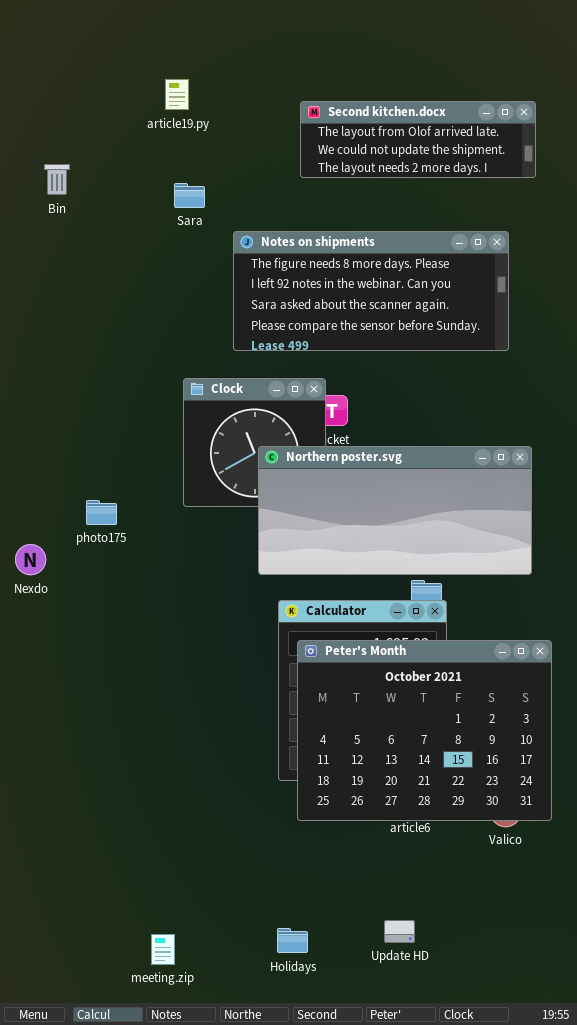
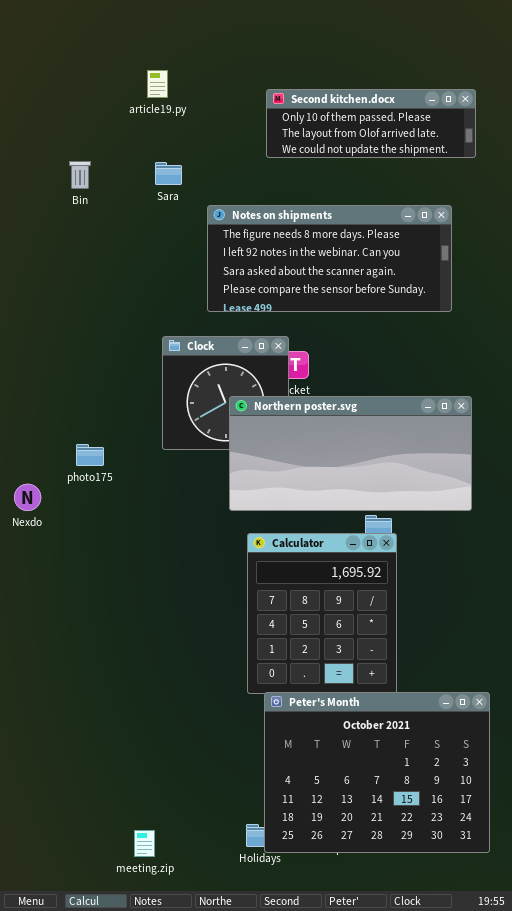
Second kitchen.docx: [300,101,536,178] -> [266,89,476,158], scrolled up 1 row
Bin: [44,164,70,195] -> [69,161,91,189], moved
Peter's Month: [297,640,552,821] -> [264,692,490,853], moved

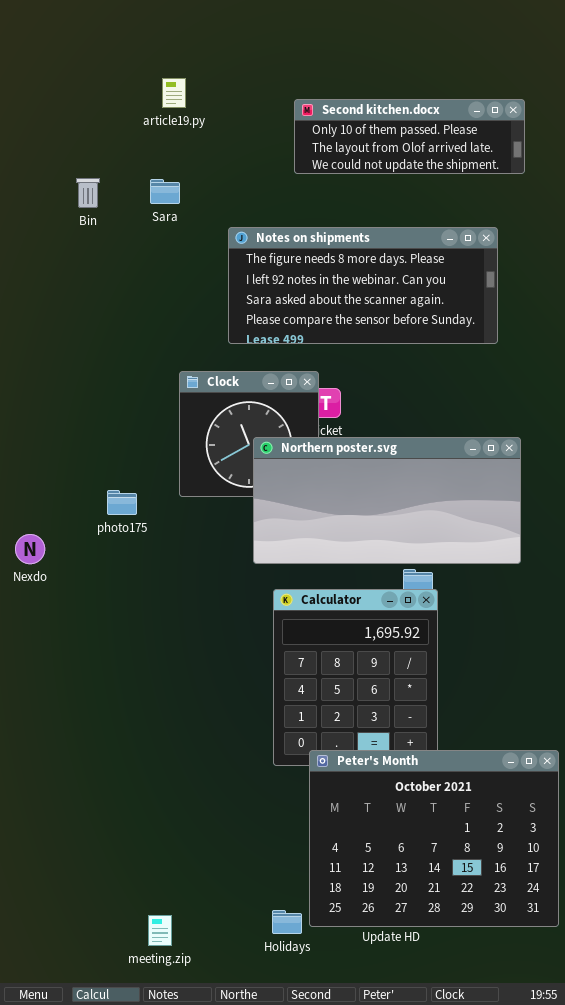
Sara: [155,162,182,185] -> [150,179,180,204], moved
photo175: [76,444,104,466] -> [107,490,137,515], moved
Peter's Month: [264,692,490,853] -> [309,750,559,927], moved

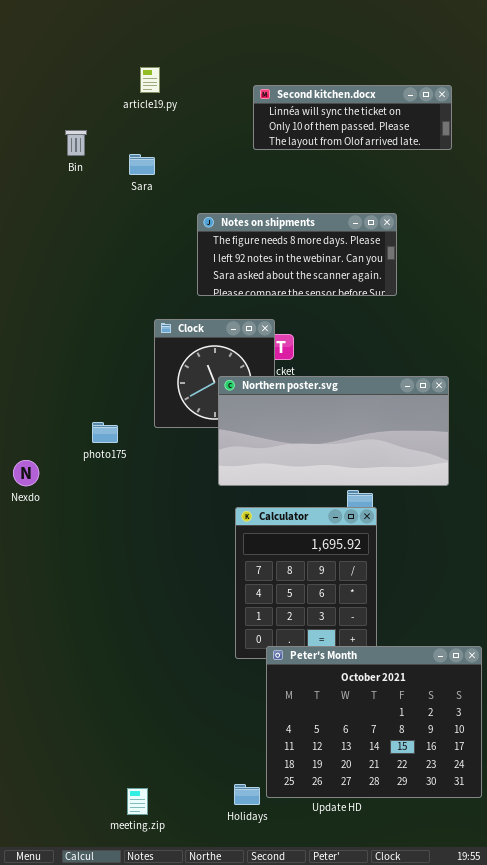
Second kitchen.docx: [294,99,525,174] -> [253,85,452,150], scrolled up 1 row
Bin: [76,178,100,208] -> [65,130,87,156], moved
Notes on shipments: [228,227,498,344] -> [197,213,397,296], resized

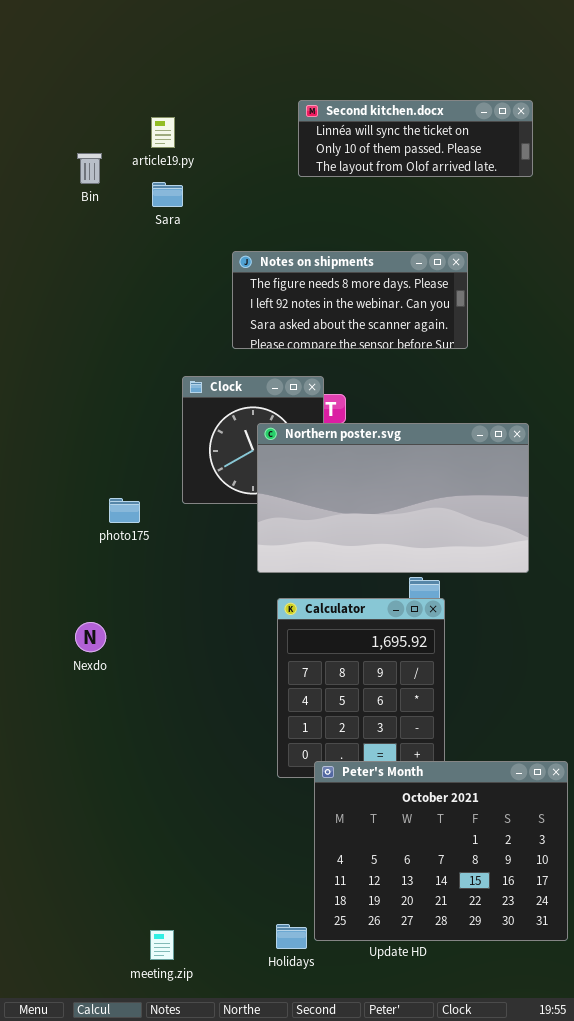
article19.py: [140,67,160,93] -> [151,117,175,148], moved
Northern poster.svg: [218,376,449,486] -> [257,423,529,573], resized
Nexdo: [13,460,39,486] -> [75,622,106,652], moved

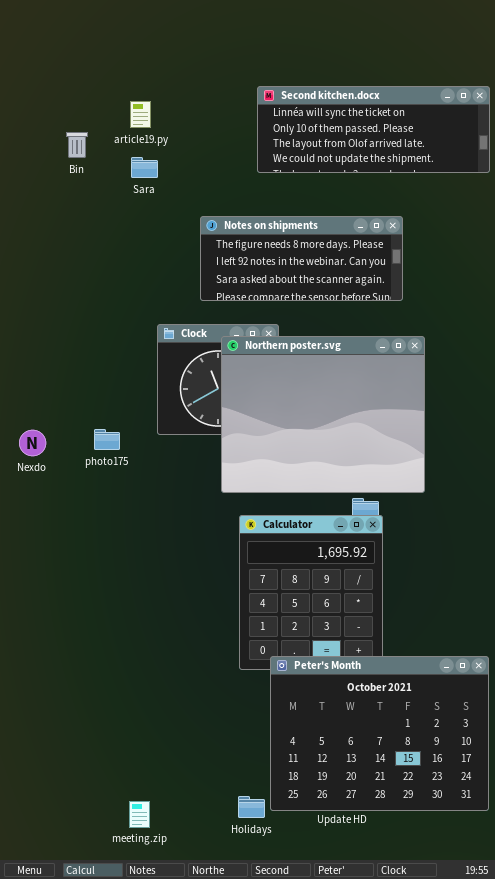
Second kitchen.docx: [298,100,533,177] -> [257,86,490,173], resized
Northern poster.svg: [257,423,529,573] -> [221,336,425,493], resized
Nexdo: [75,622,106,652] -> [19,430,46,456], moved

